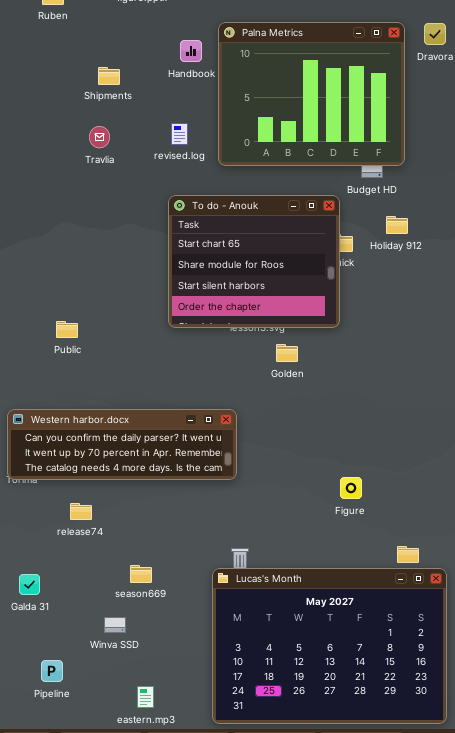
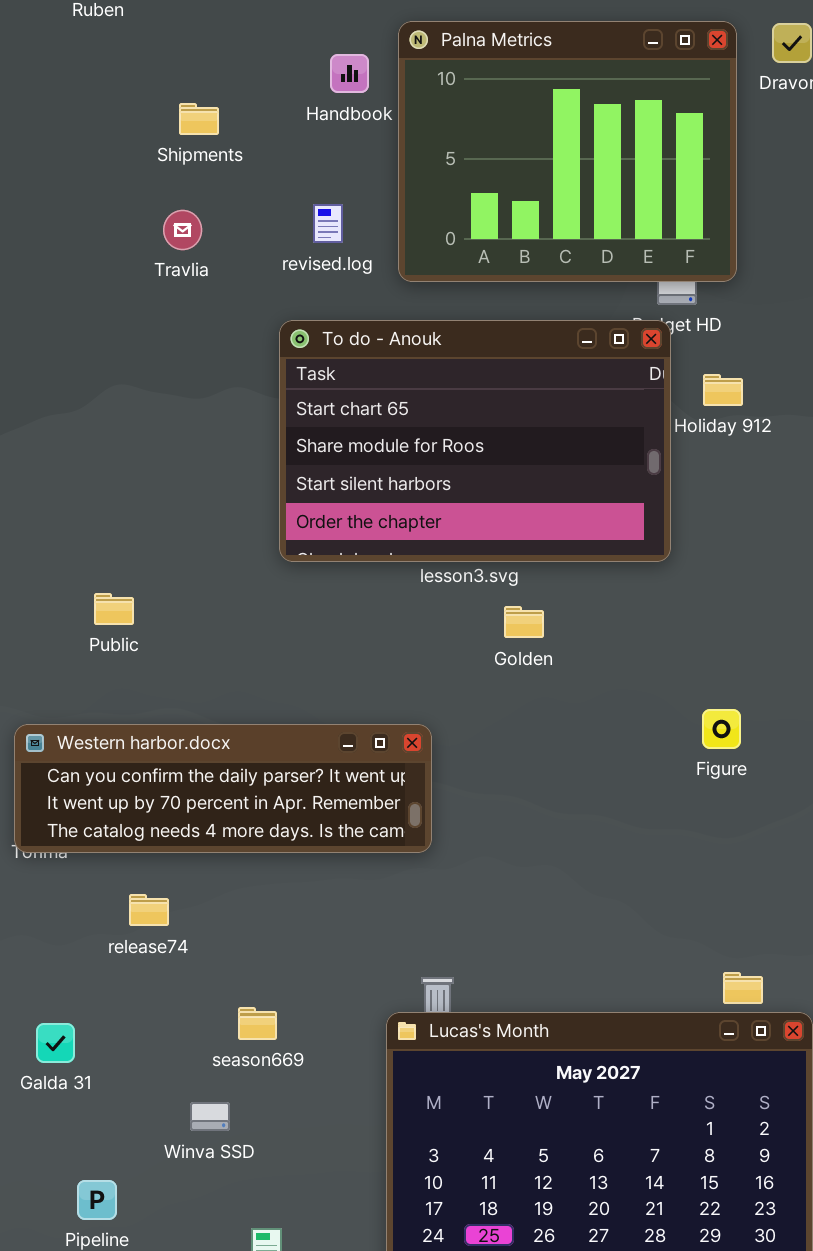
To do - Anouk: [168,195,340,328] -> [279,320,671,562], moved, resized
Public: [56,321,78,338] -> [94,593,134,625], moved
Figure: [340,477,362,499] -> [702,709,741,749], moved

